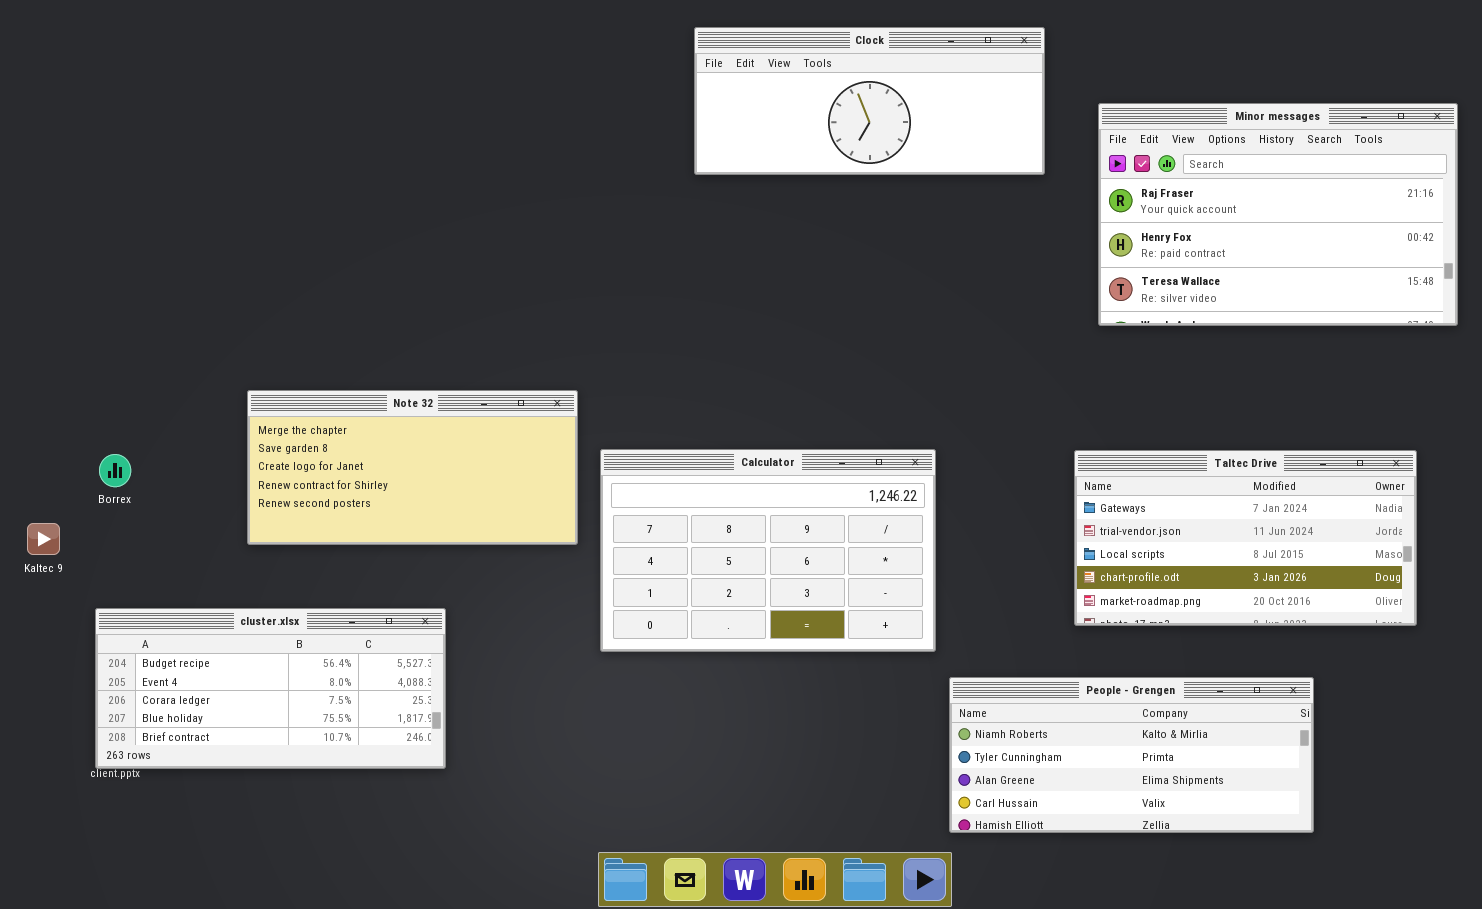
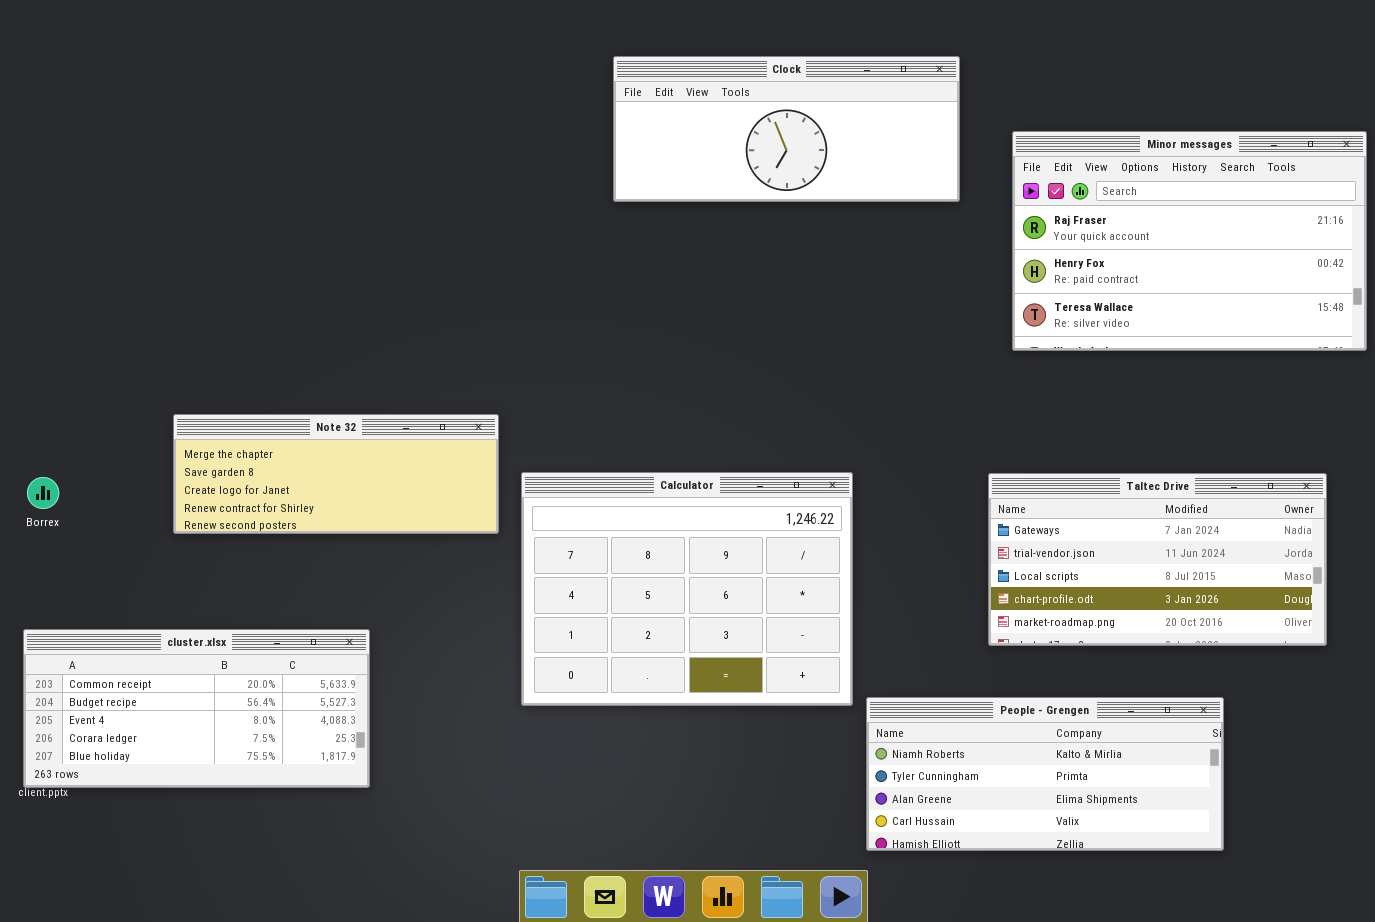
Note 32: [247,390,578,545] -> [173,414,499,534], resized
Calculator: [600,449,936,652] -> [521,472,853,706], resized
cluster.xlsx: [95,608,446,769] -> [23,629,370,788], scrolled up 1 row

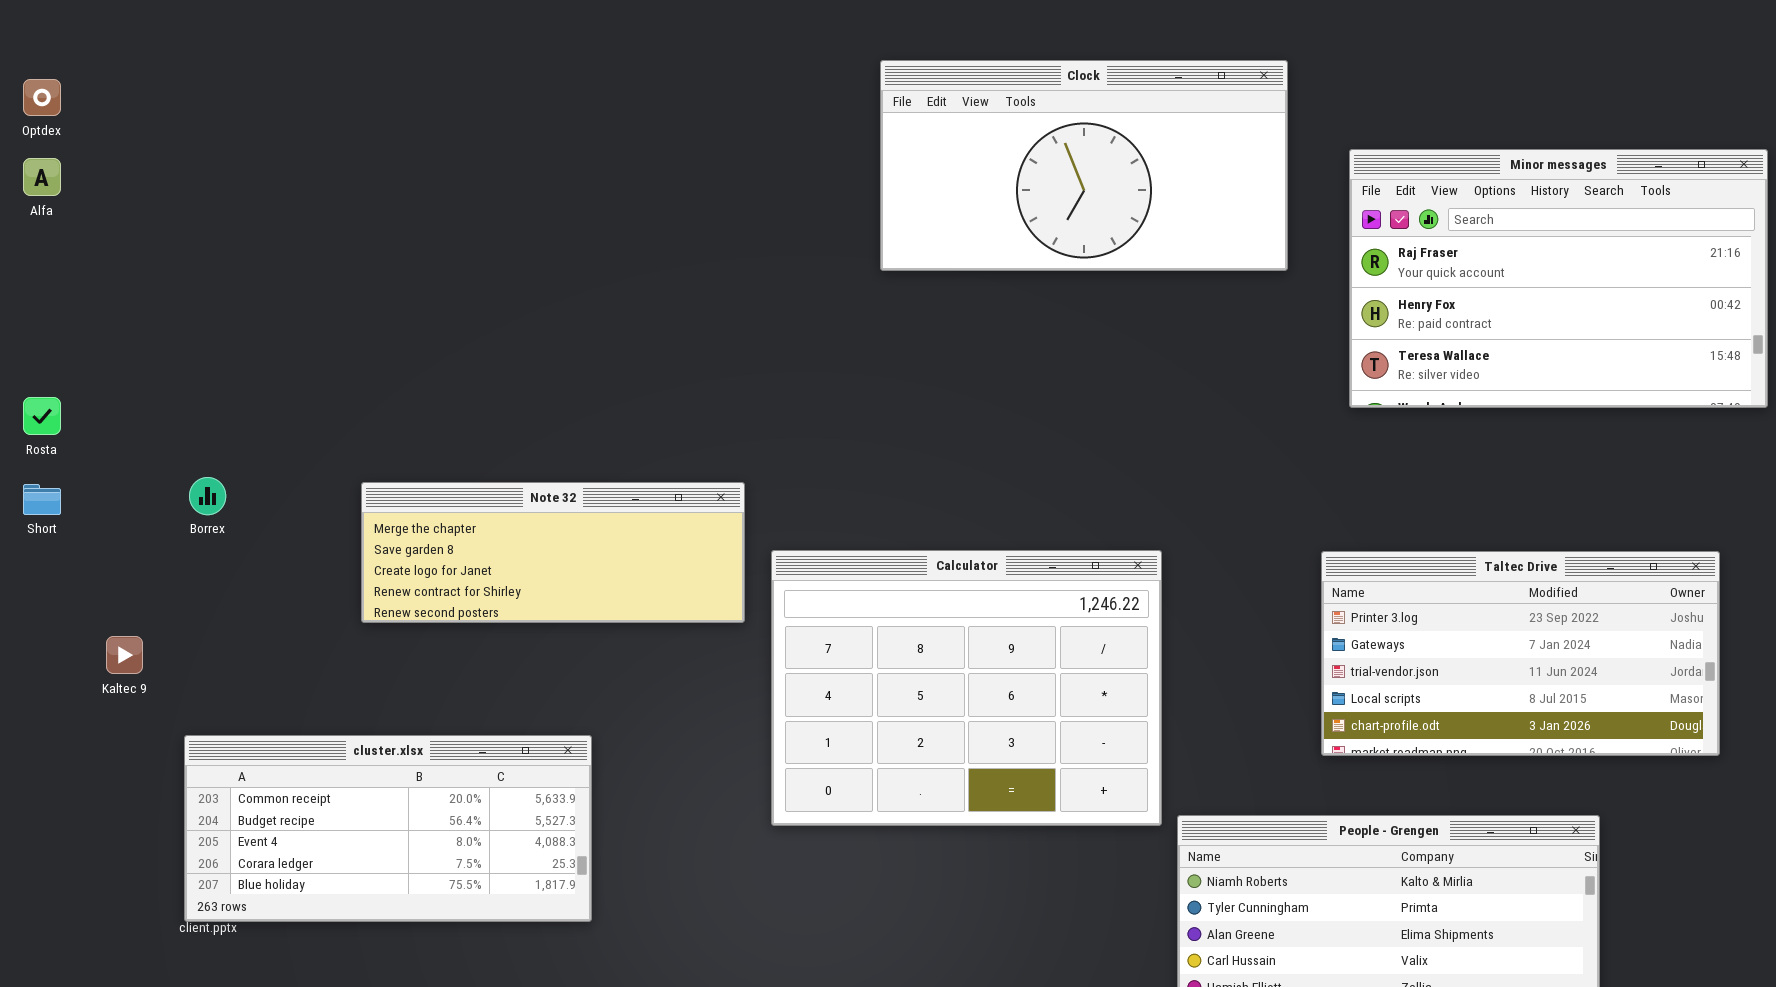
Clock: [613,56,960,202] -> [880,60,1288,271], resized
Taltec Drive: [988,473,1327,646] -> [1321,551,1720,756], scrolled up 1 row
Borrex: [27,477,59,509] -> [189,477,226,515], moved

